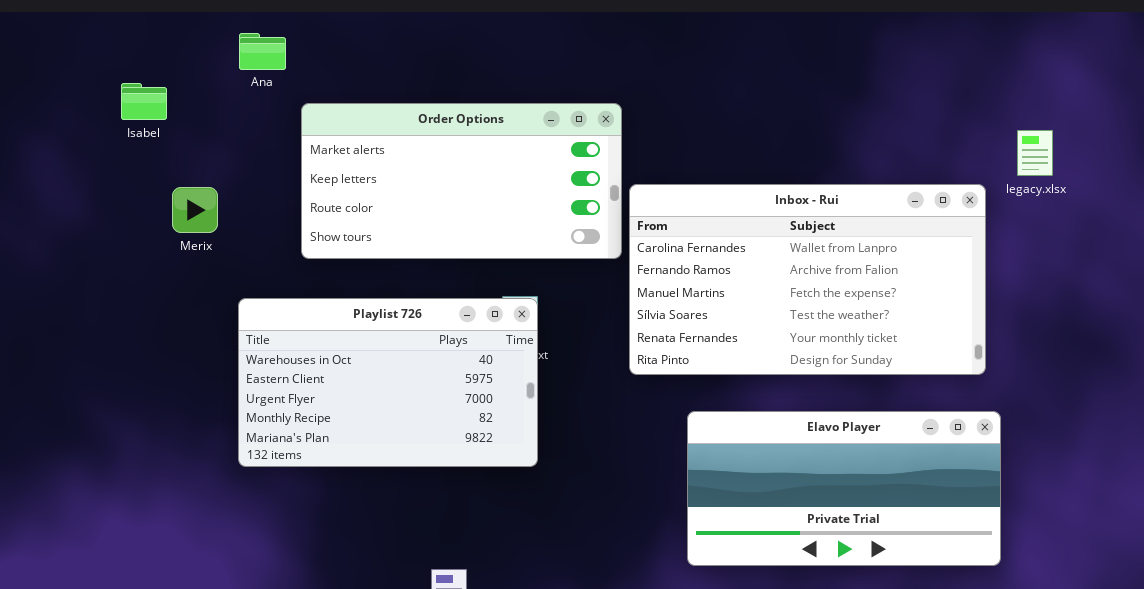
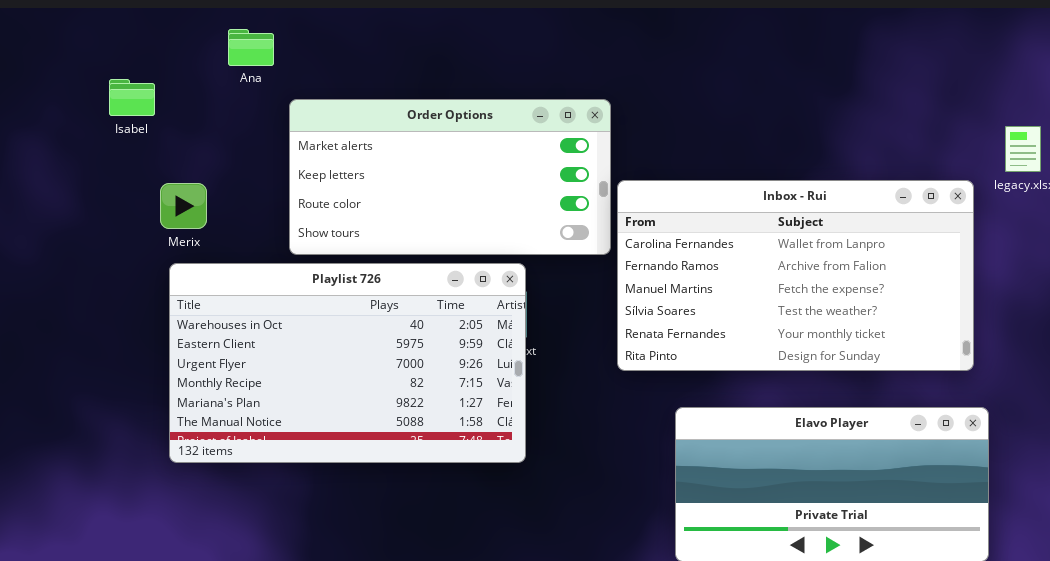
Playlist 726: [238,298,538,467] -> [169,263,526,463], resized

